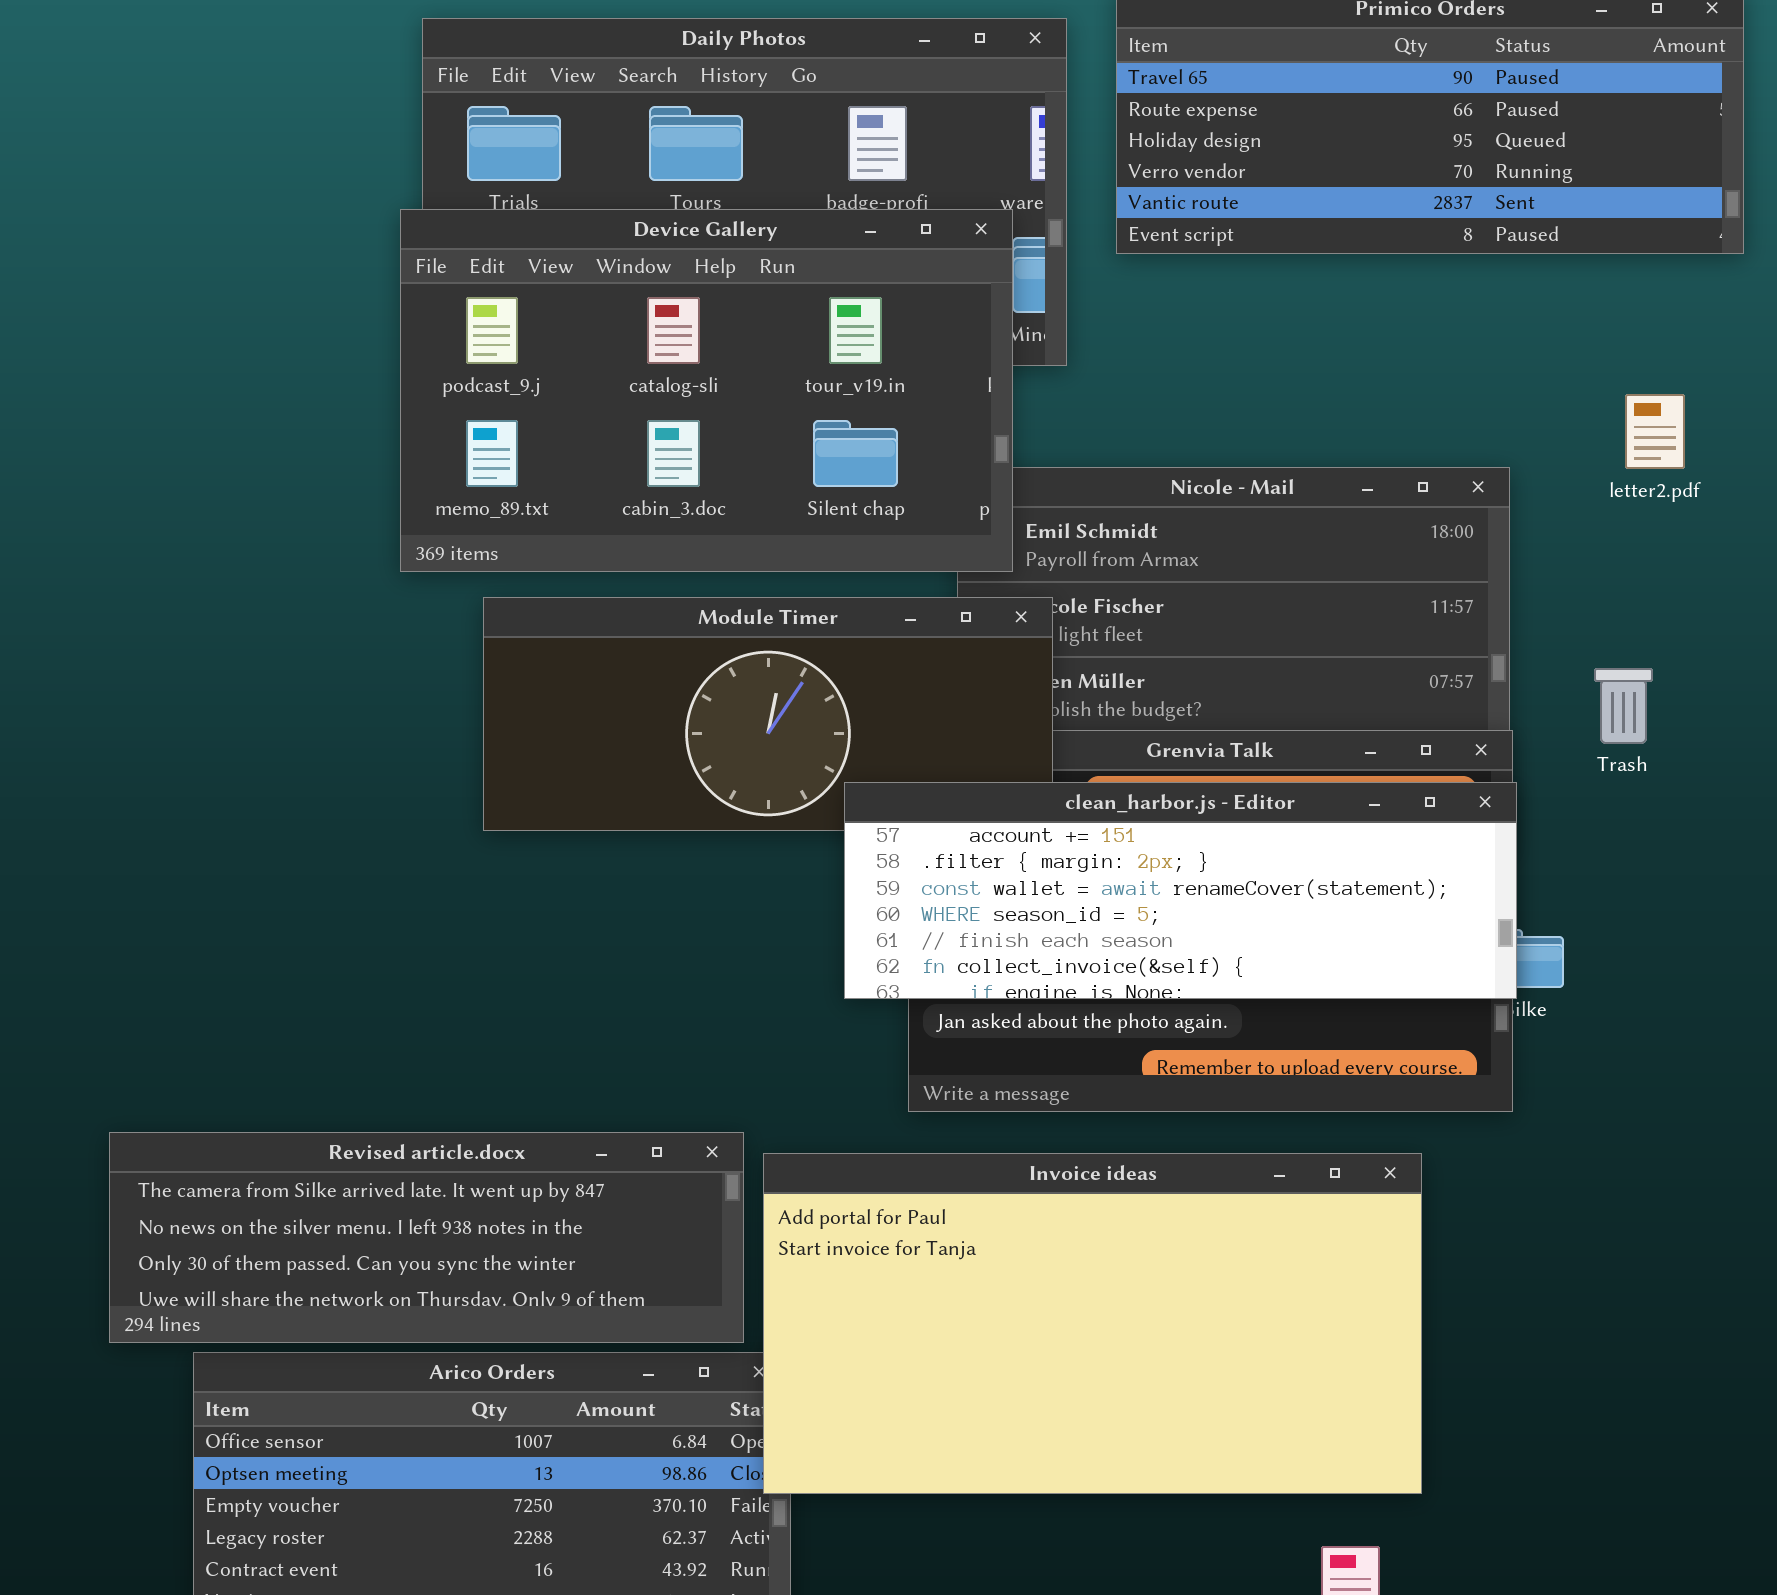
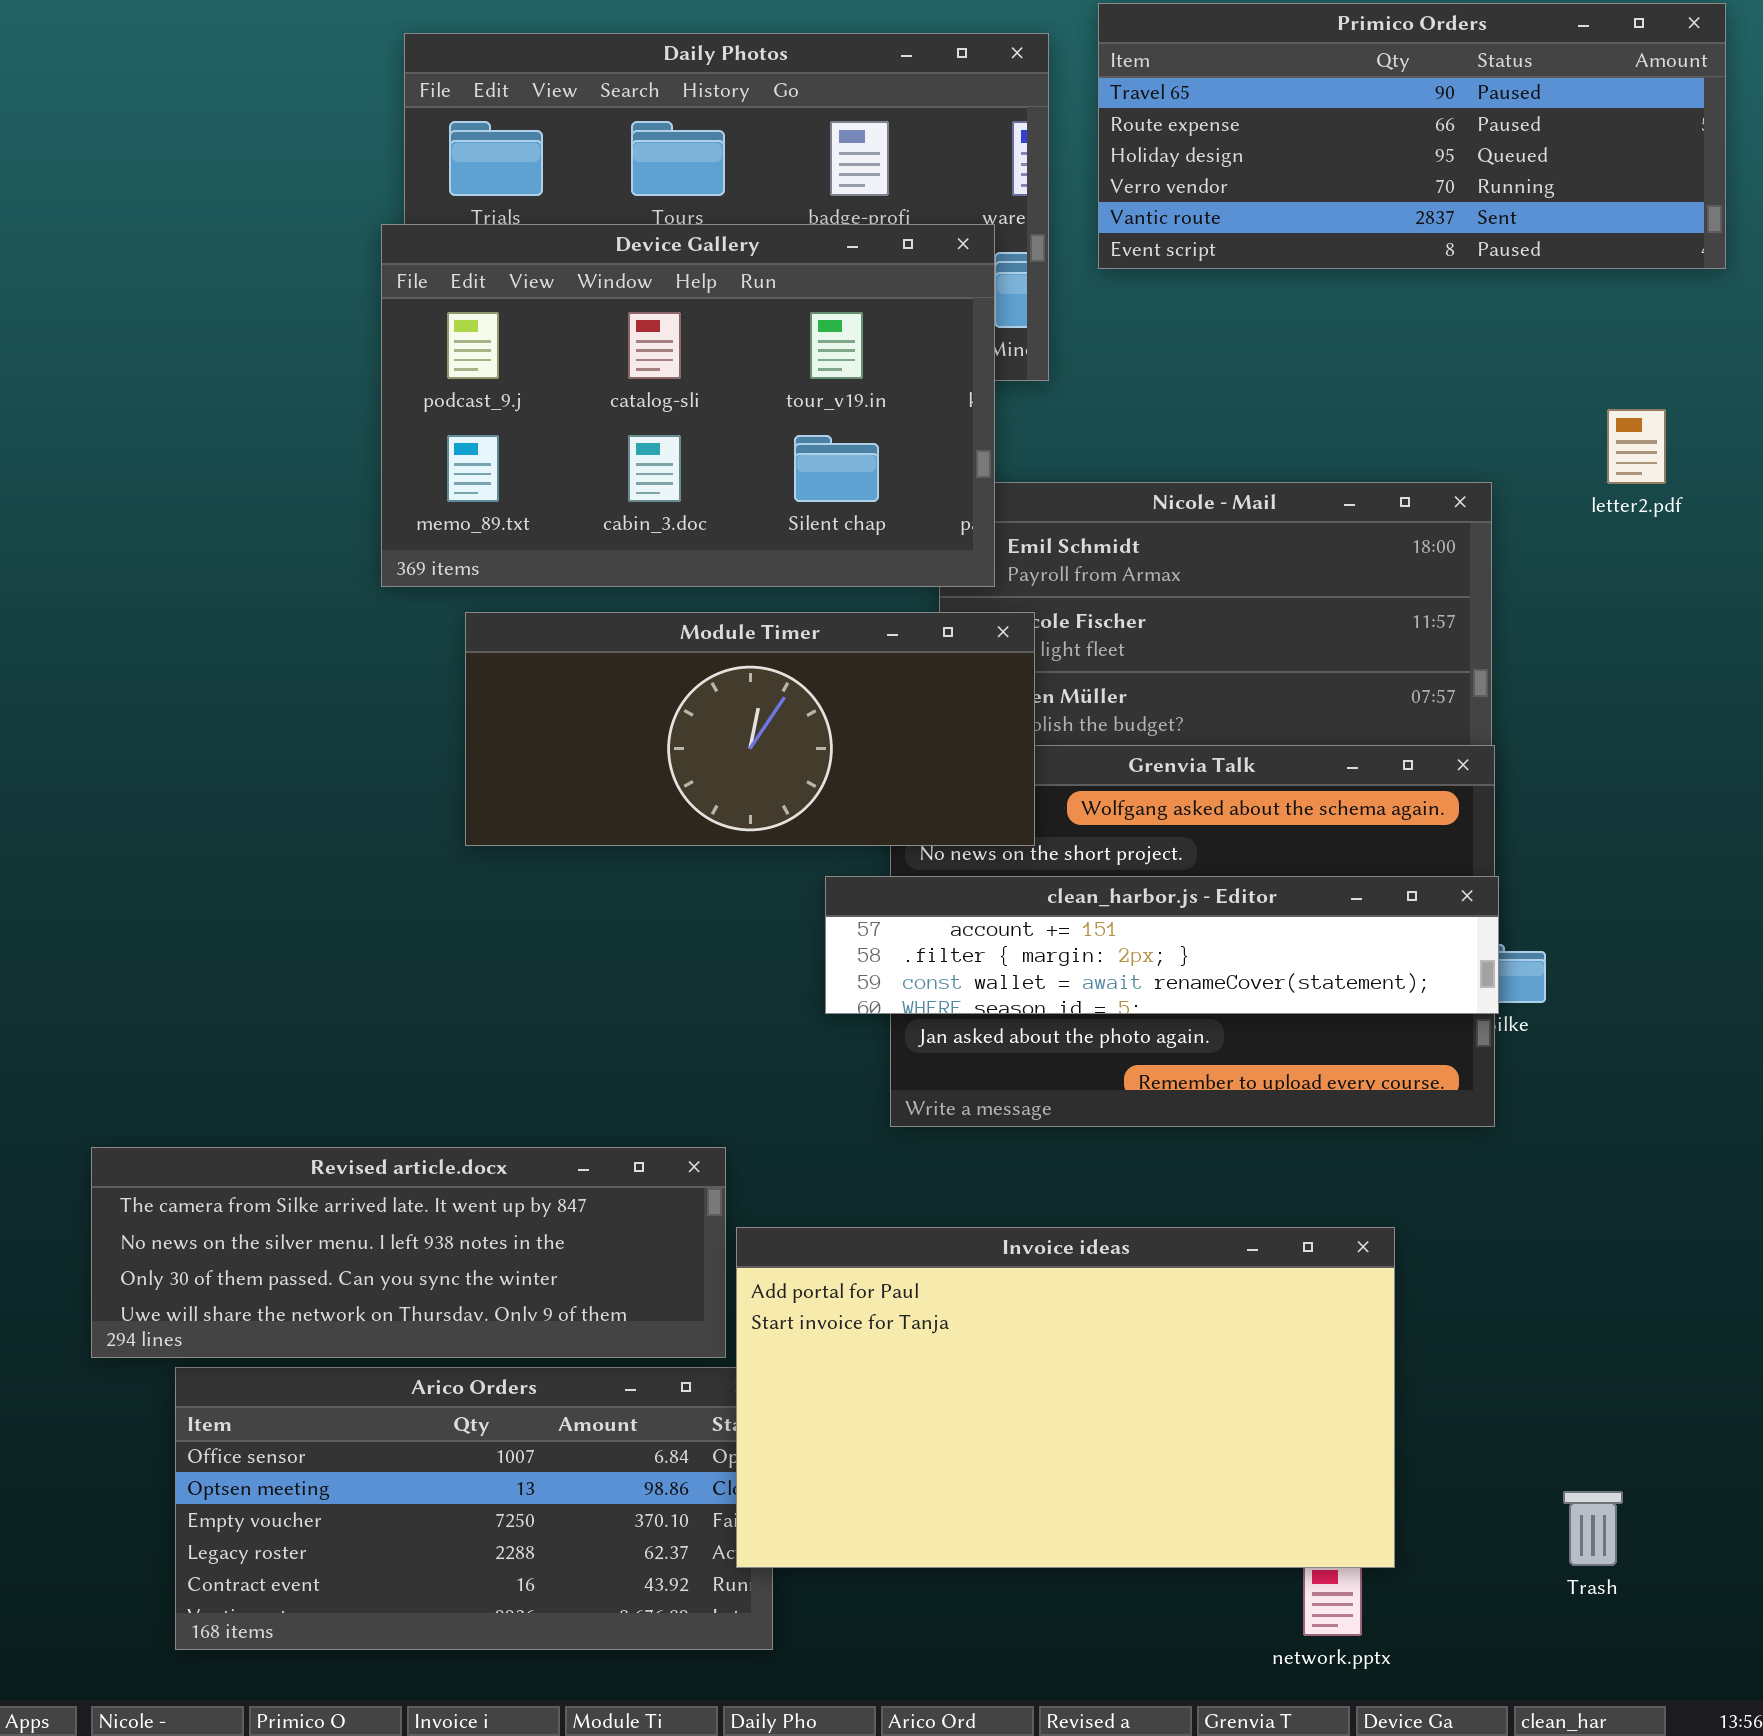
Trash: [1594,668,1653,744] -> [1563,1491,1623,1566], moved
clean_harbor.js - Editor: [844,782,1517,999] -> [825,876,1499,1014], resized
Invoice ideas: [763,1153,1422,1494] -> [736,1227,1395,1568], moved

